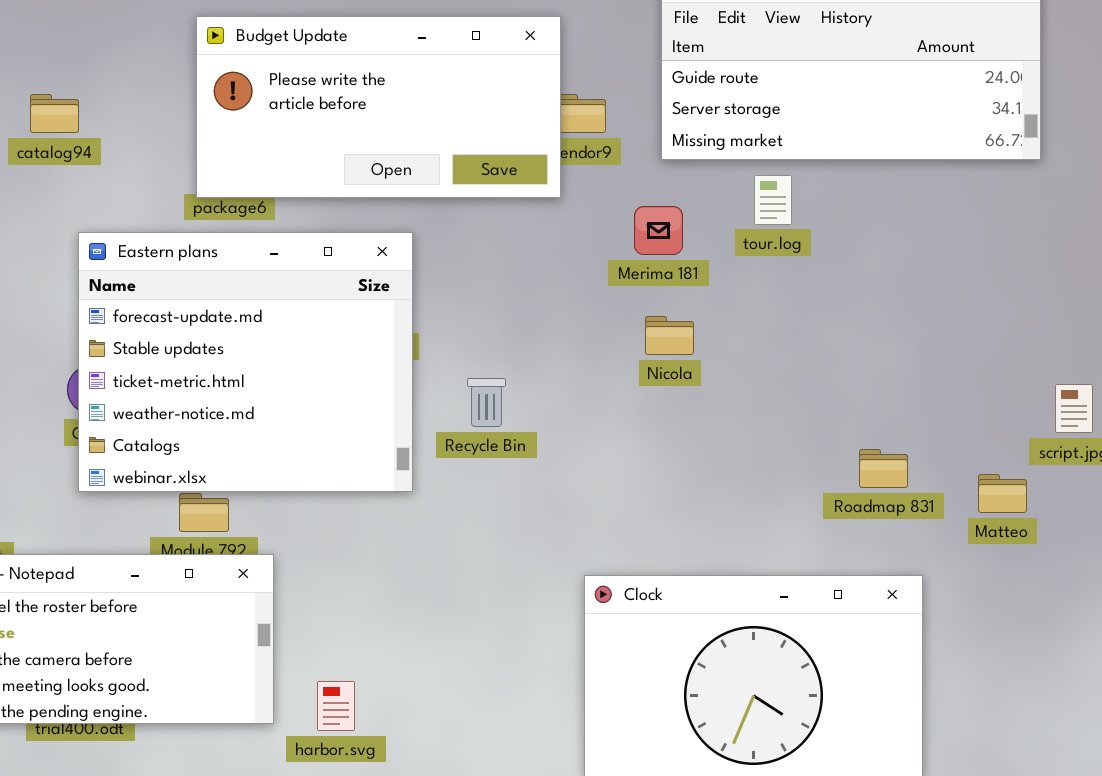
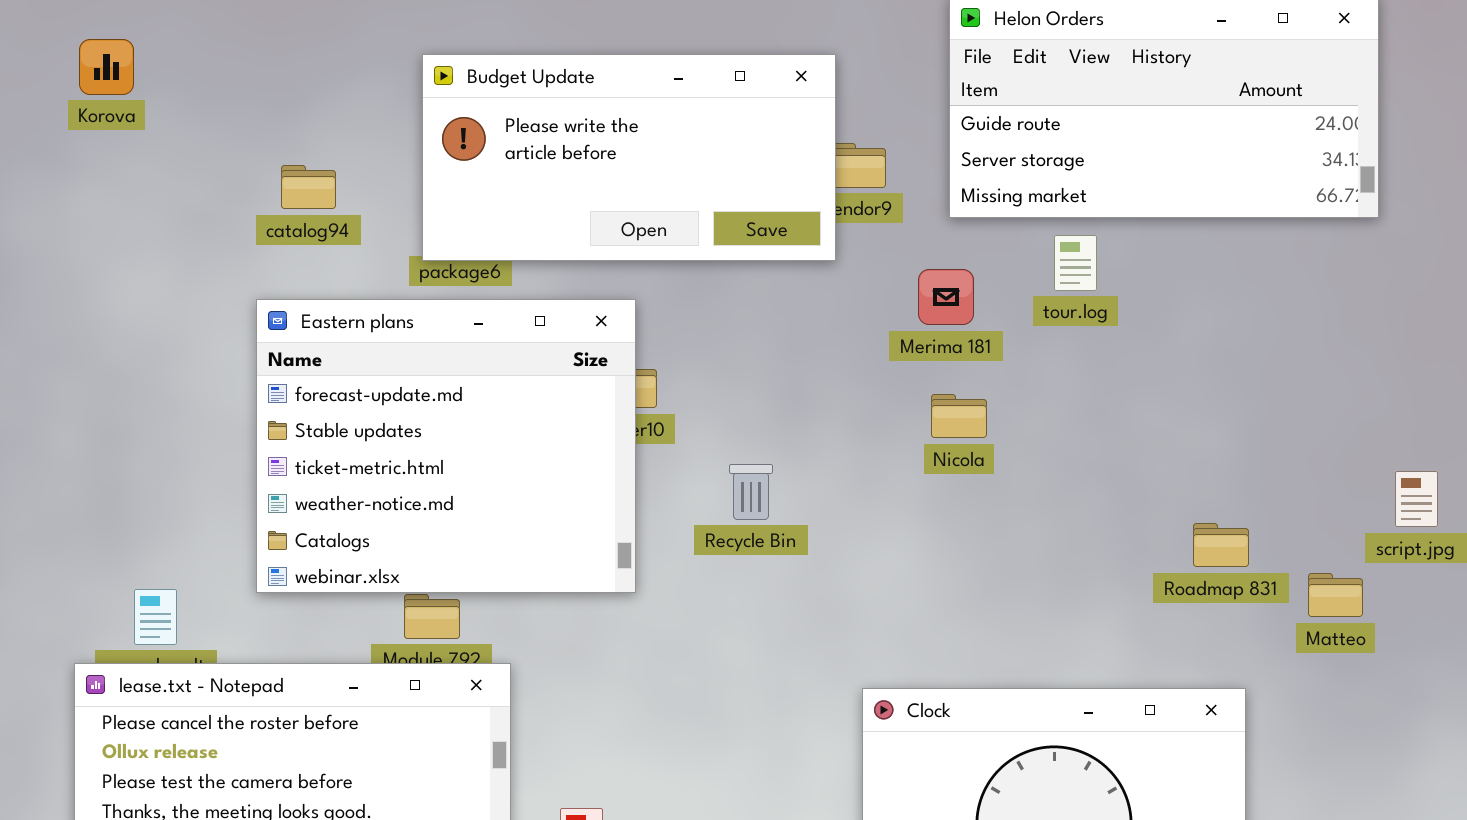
catalog94: [30,94,79,133] -> [281,165,336,209], moved
Eastern plans: [78,232,413,492] -> [256,299,636,593], moved
Roadmap 831: [859,449,908,488] -> [1193,523,1249,567], moved

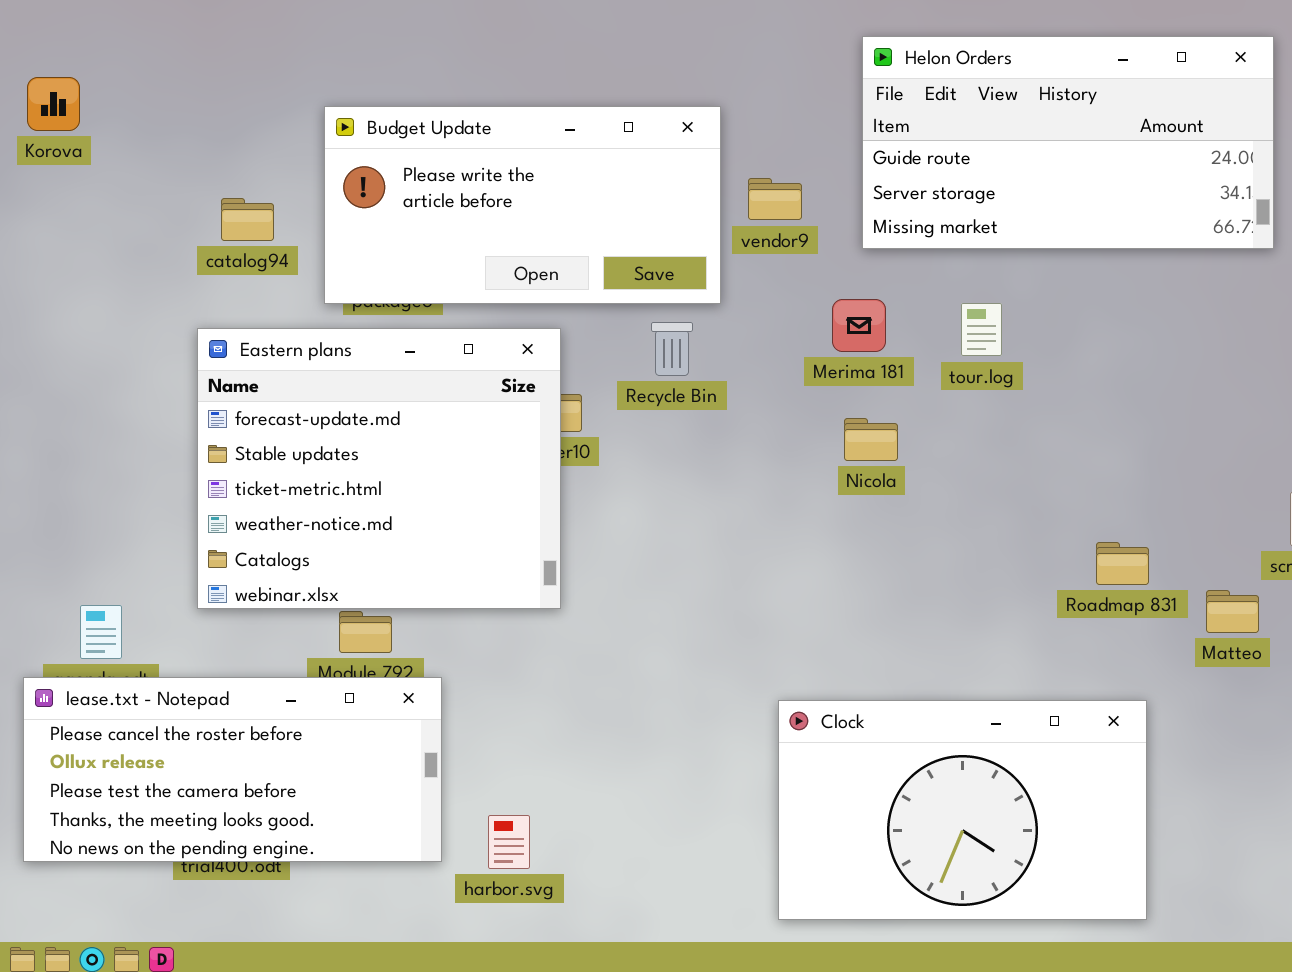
Budget Update: [422,54,836,261] -> [324,106,721,304], moved
tour.log: [1054,235,1097,291] -> [961,303,1002,356], moved
Recycle Bin: [729,464,773,520] -> [651,322,693,376], moved

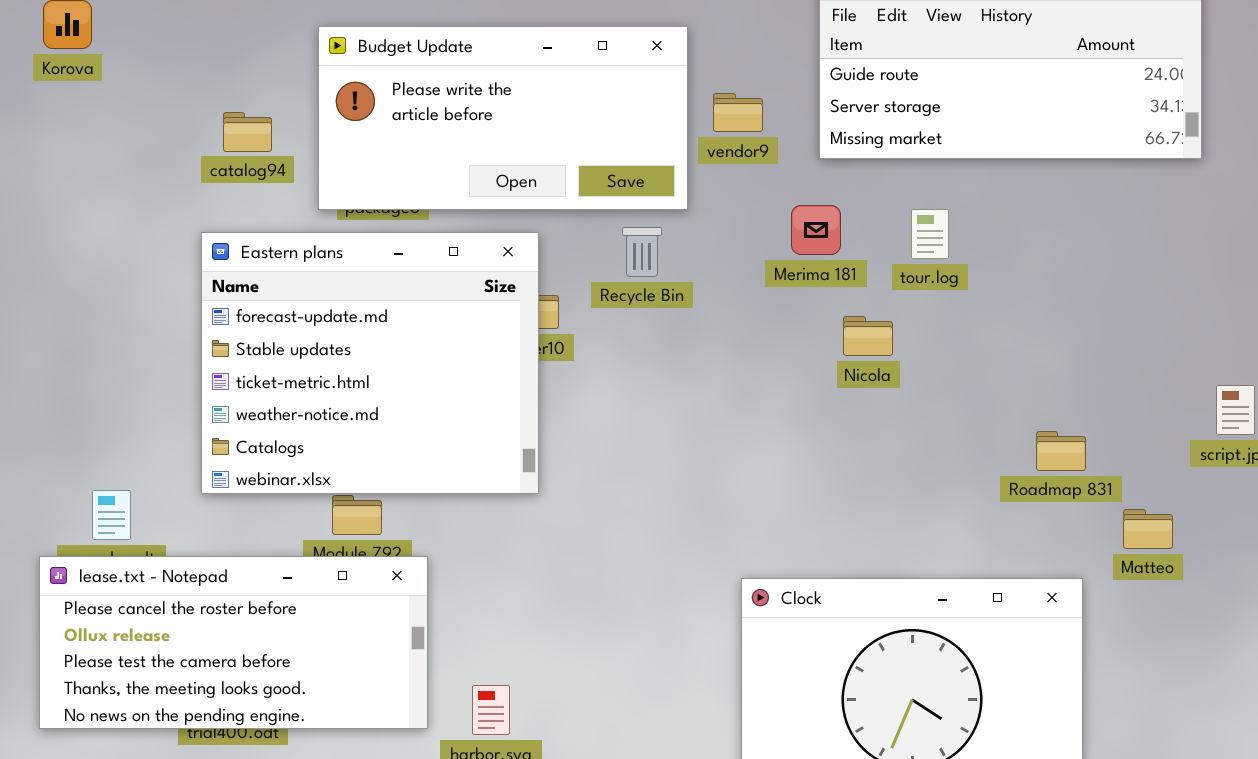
Nicola: [844,418,898,461] -> [843,316,893,356], moved
Matteo: [1206,590,1259,633] -> [1123,509,1173,549], moved

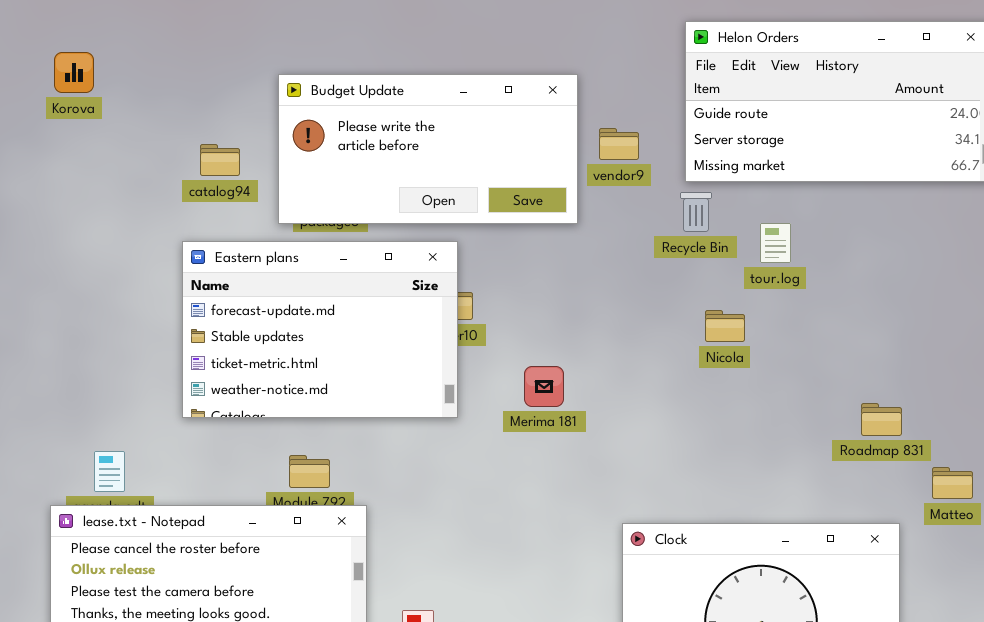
Merima 181: [791,205,841,255] -> [524,366,564,407], moved
Recycle Bin: [622,227,662,277] -> [680,192,712,232], moved
Eastern plans: [201,232,539,494] -> [182,241,458,418], resized

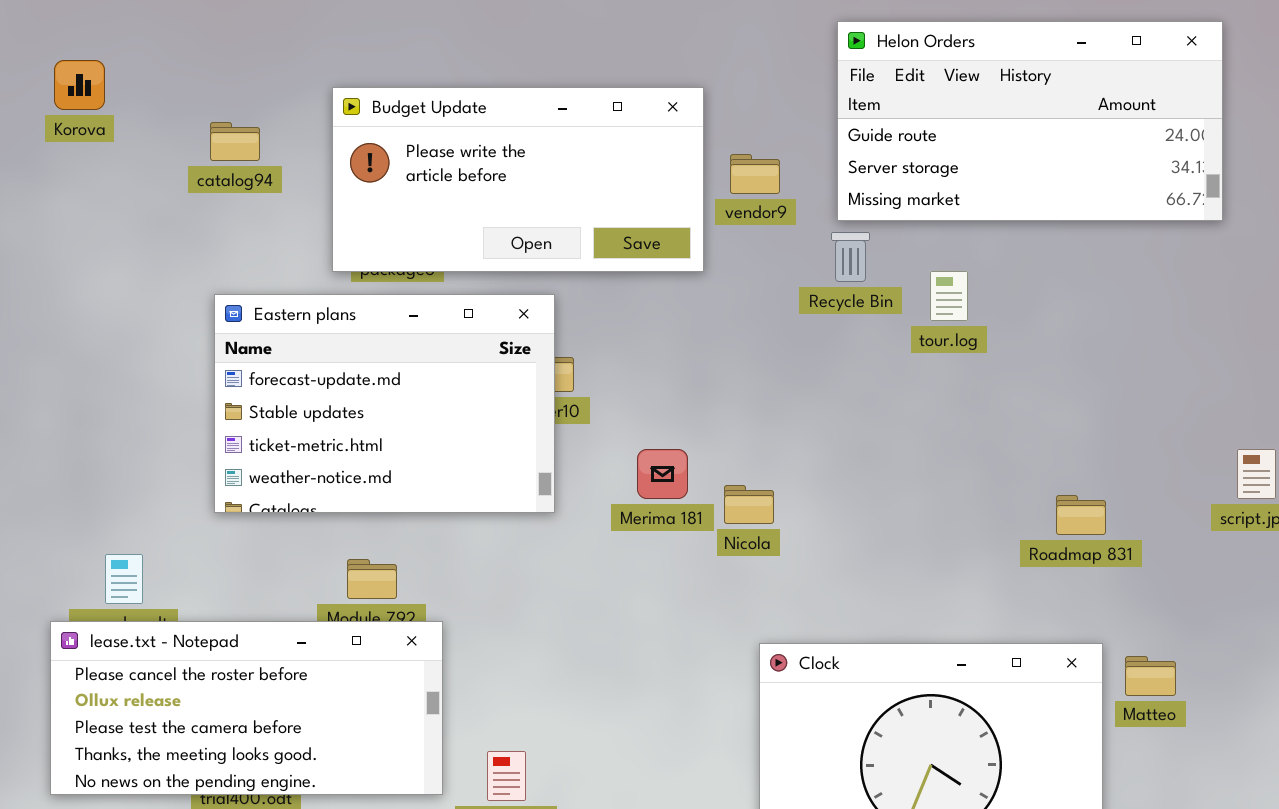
catalog94: [200,144,240,176] -> [210,122,260,161], moved
Nicola: [705,310,745,342] -> [724,485,774,524], moved
Matteo: [932,467,973,499] -> [1125,656,1176,696], moved

